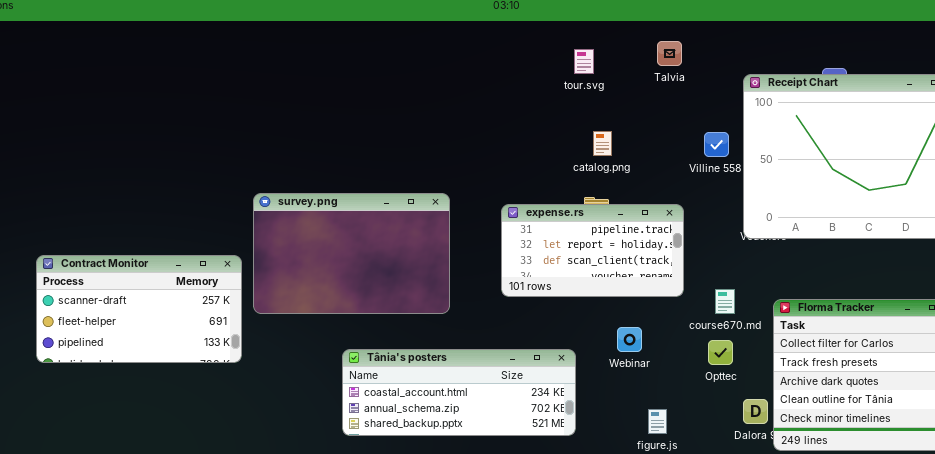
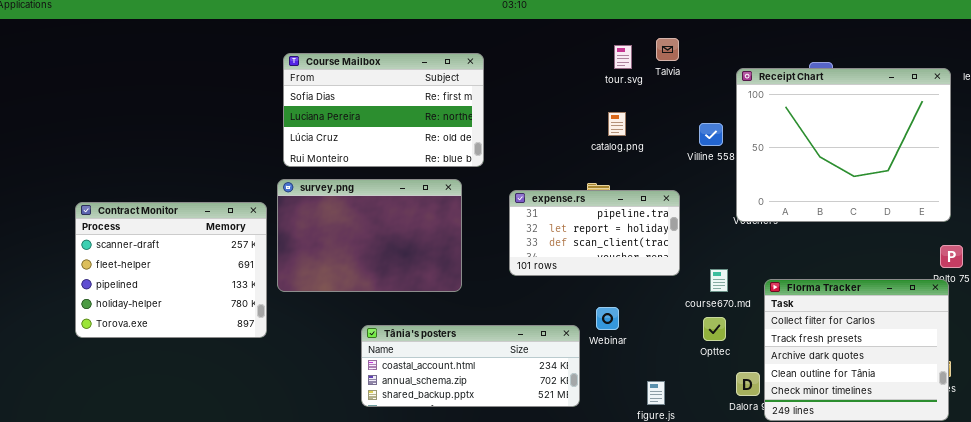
tour.svg: [574,49,594,74] -> [614,45,632,69], moved
Course Mailbox: none -> [283,53,484,167], opened
catalog.png: [593,131,612,156] -> [608,112,626,136], moved
Contract Monitor: [36,255,242,363] -> [75,202,267,338], resized
Webinar: [617,327,642,352] -> [596,307,619,330], moved

